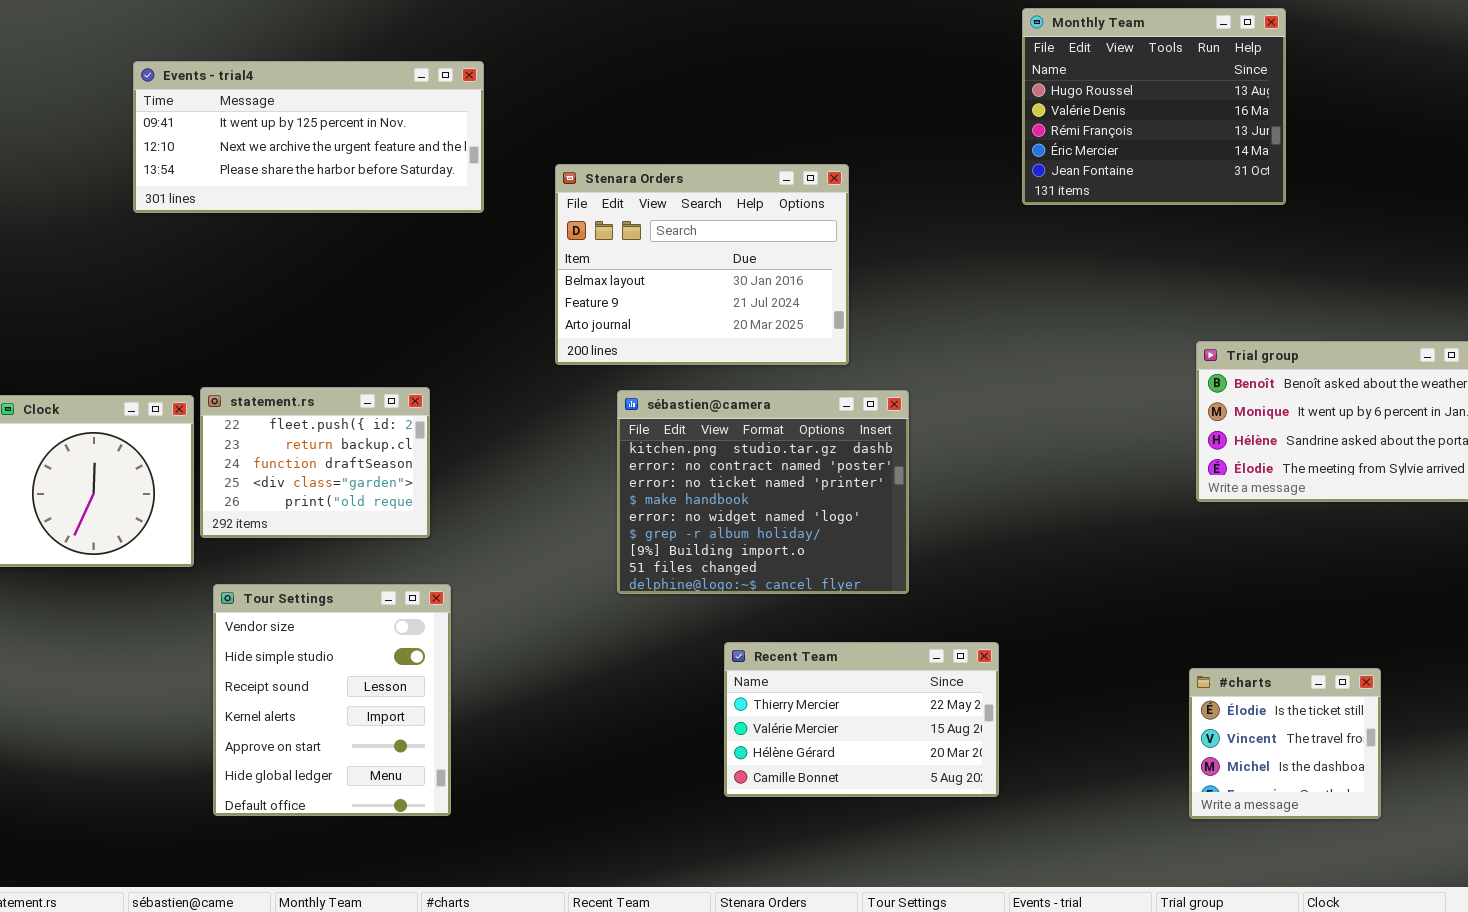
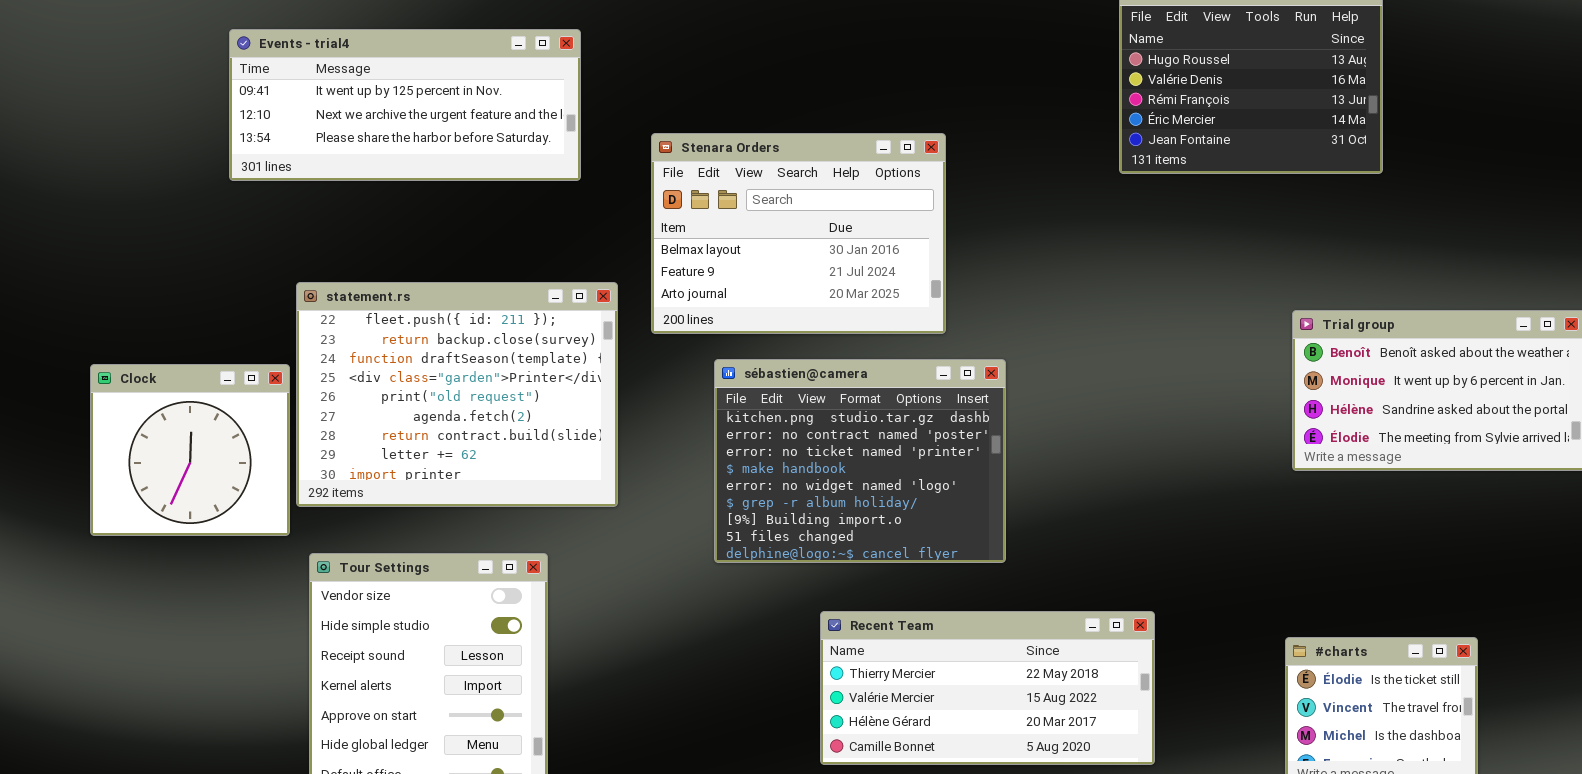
statement.rs: [200,387,430,538] -> [296,282,618,507], resized
Recent Team: [724,642,999,797] -> [820,611,1155,765], resized

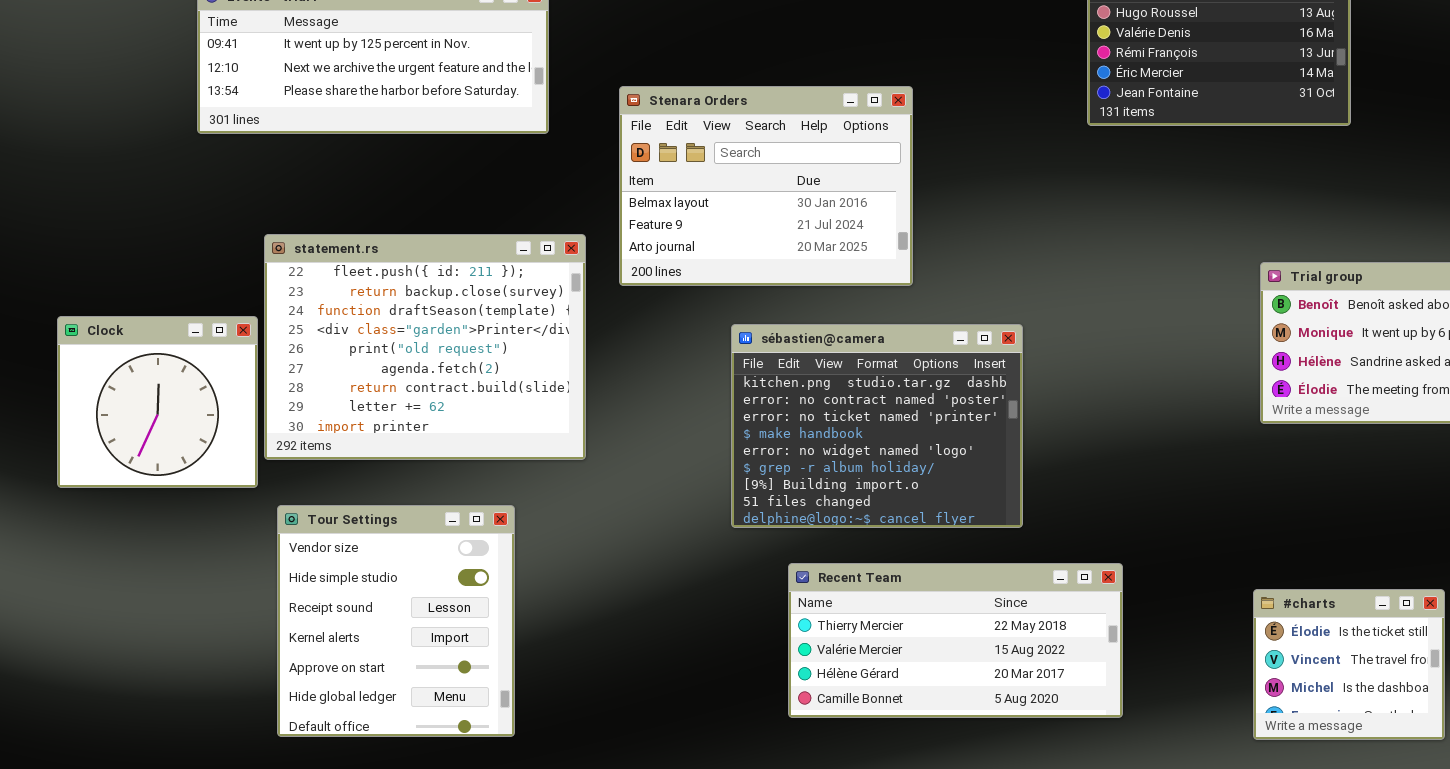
sébastien@camera: [714,359,1006,563] -> [731,324,1023,528], moved

